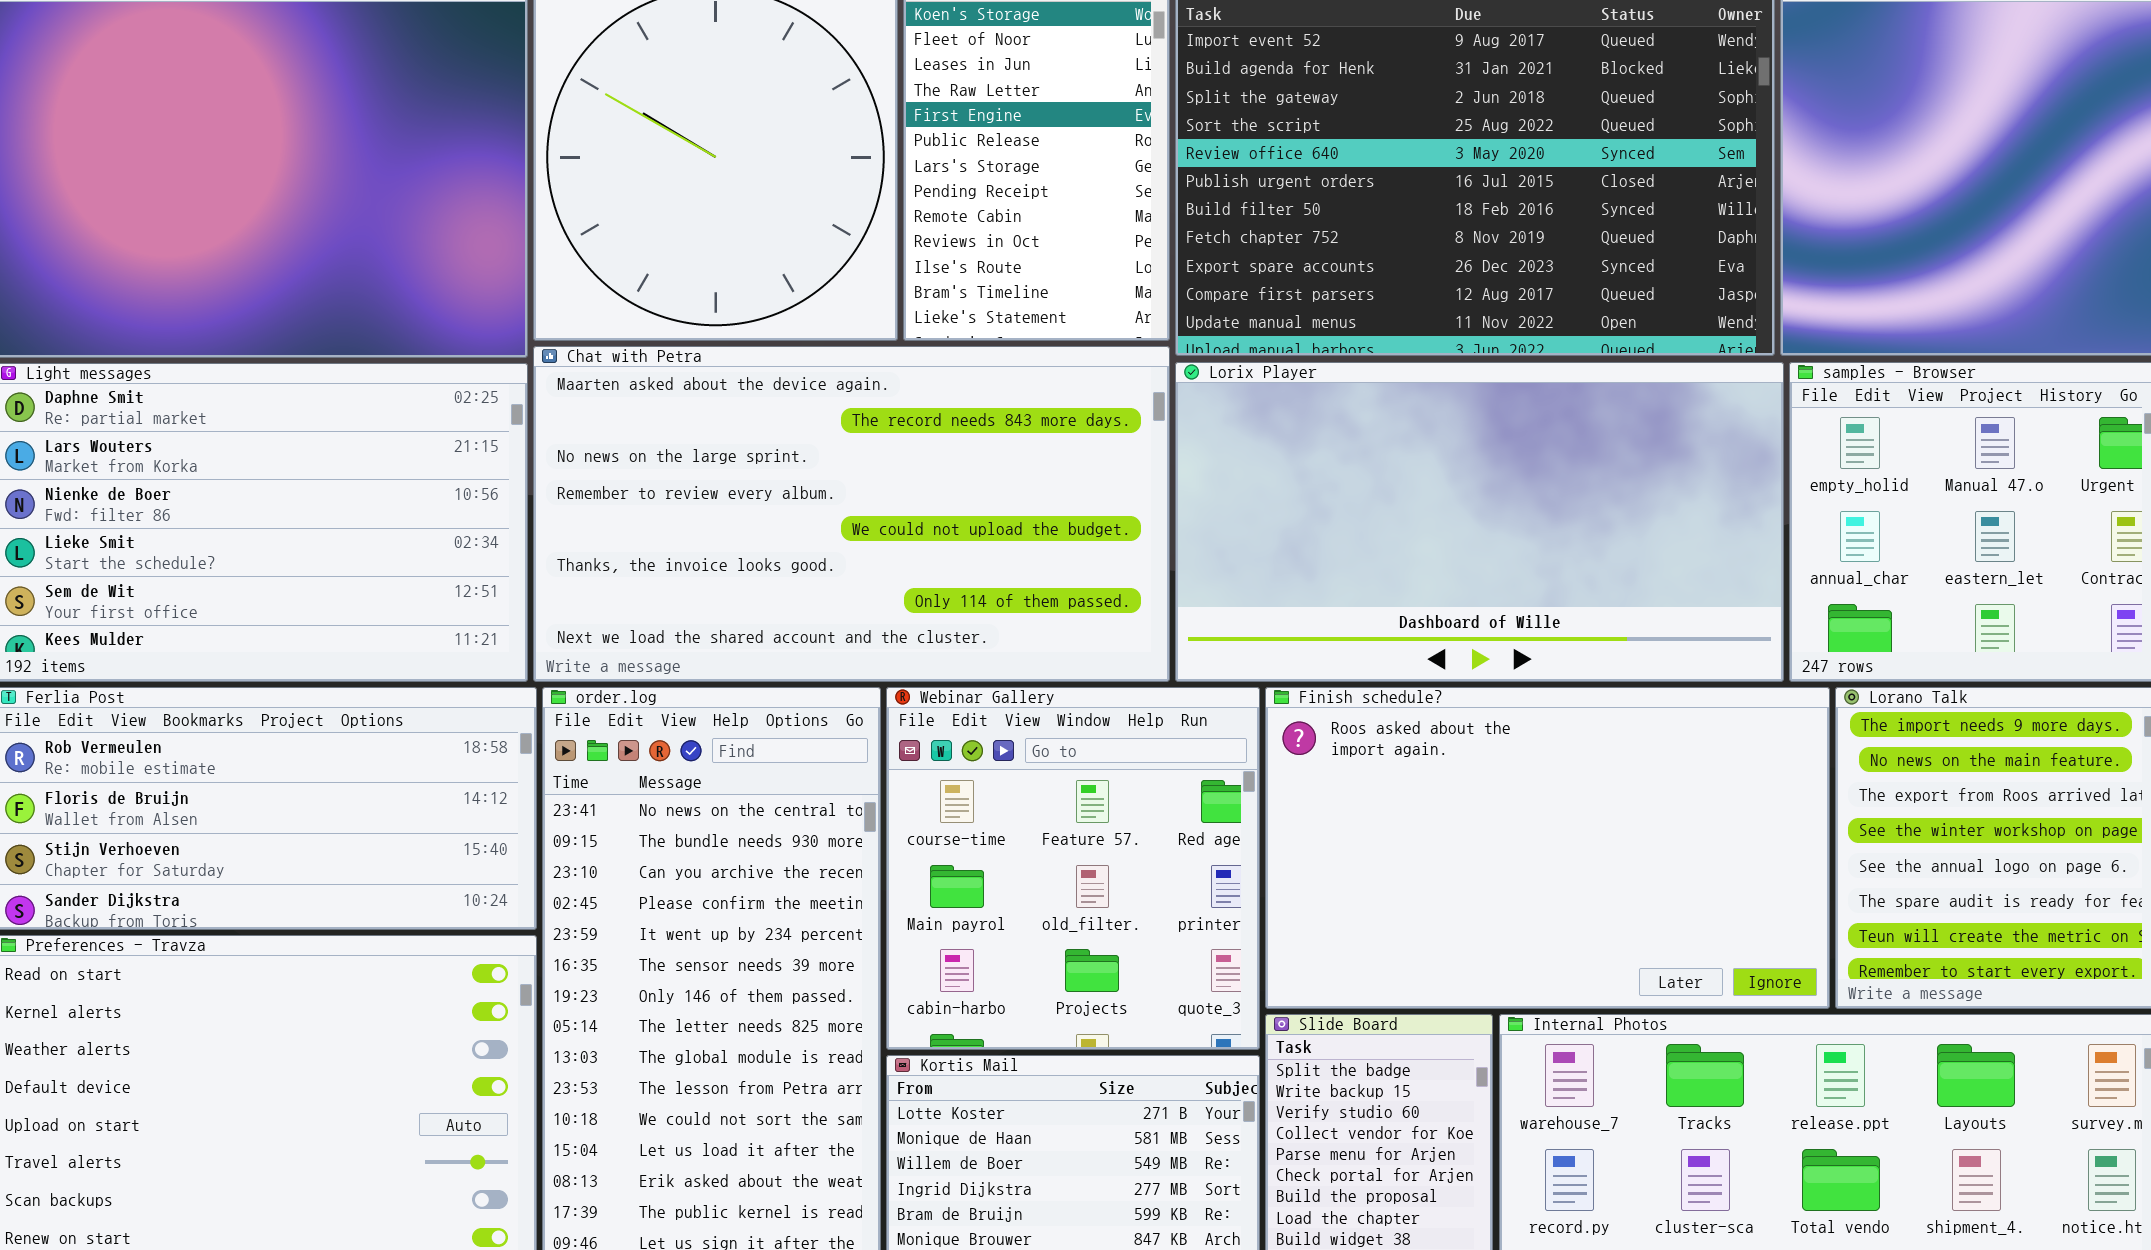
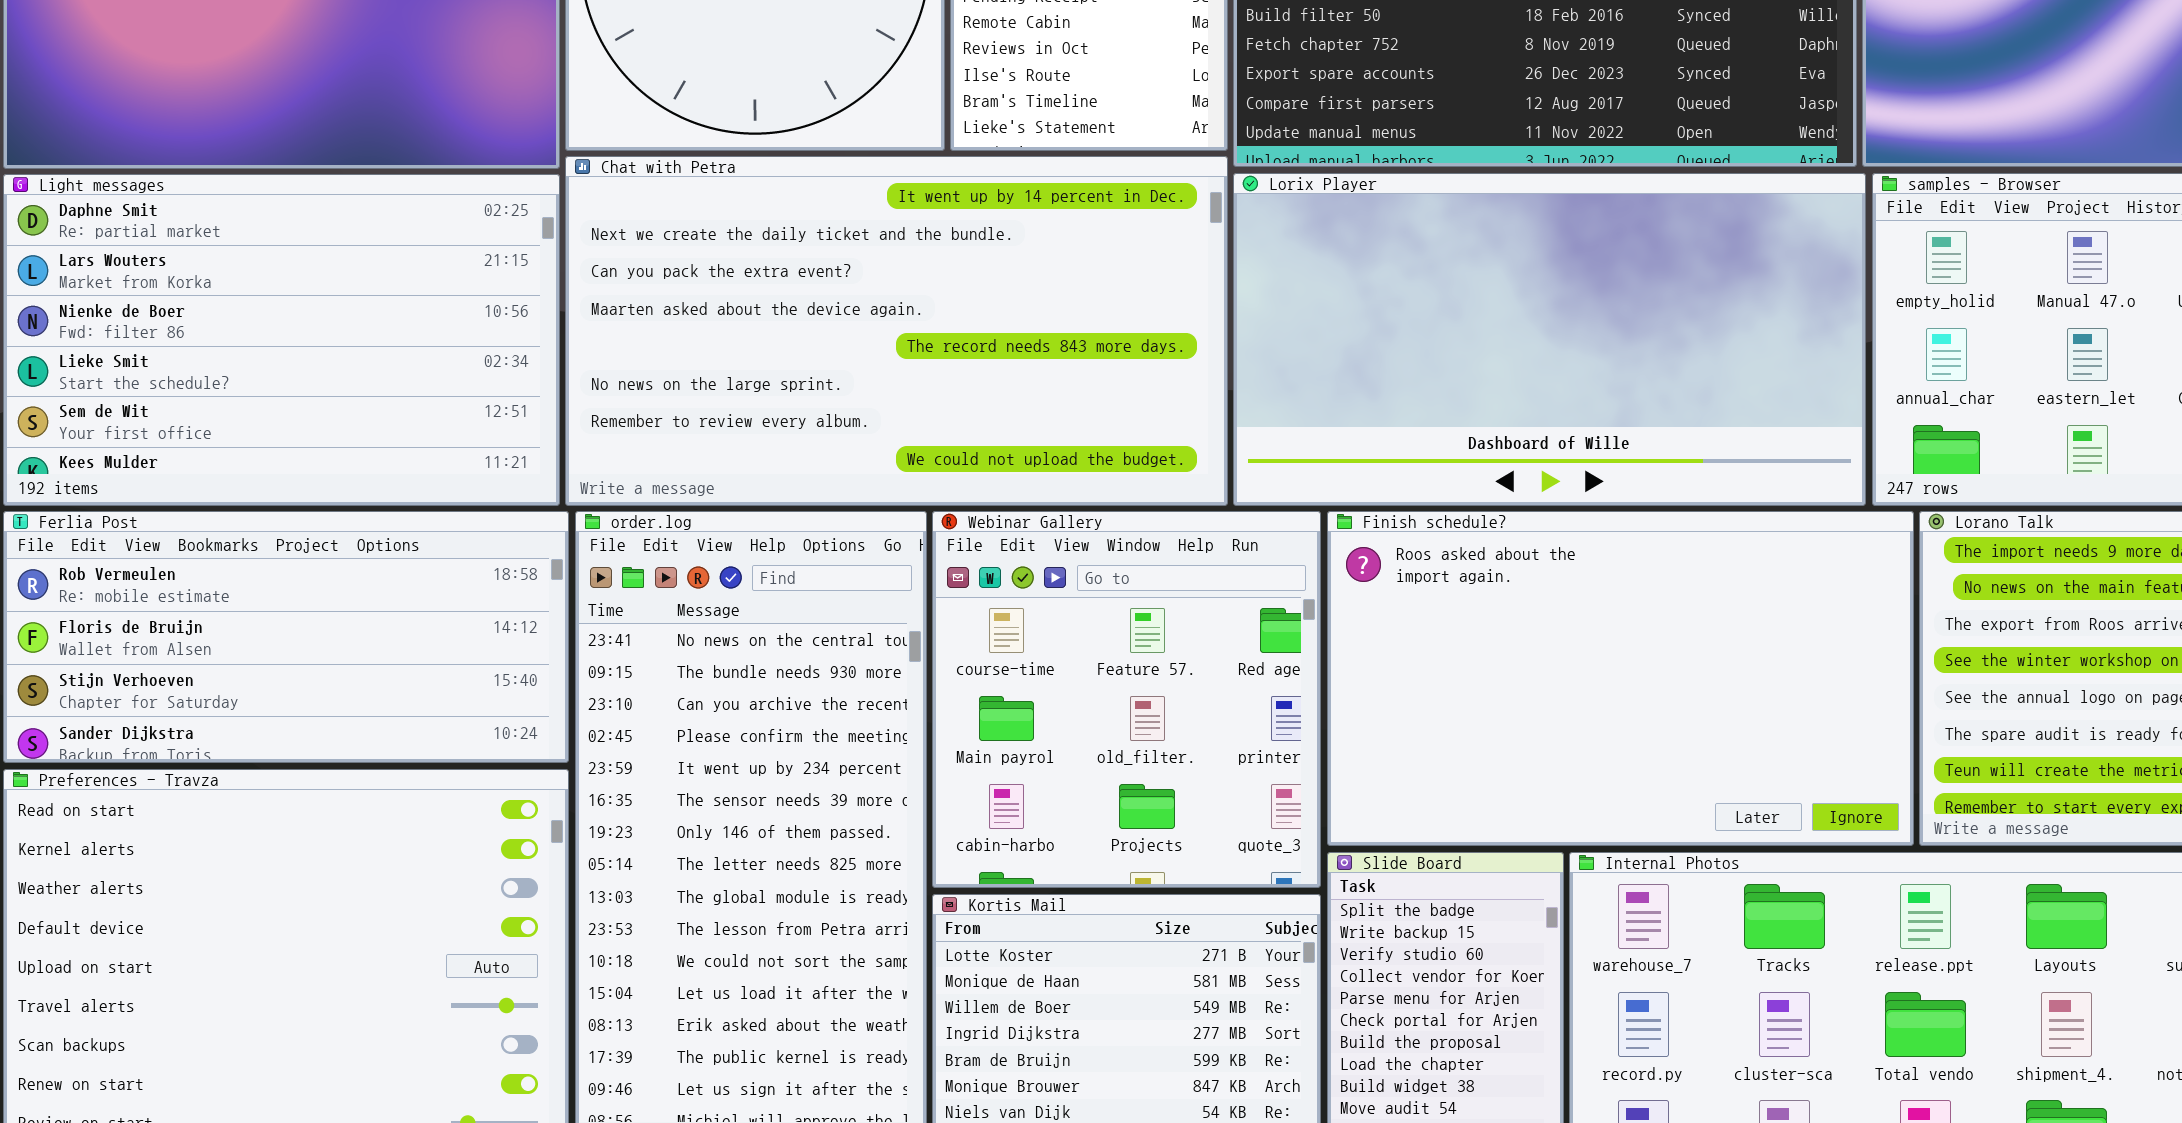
Chat with Petra: [533,346,1170,682] -> [565,156,1228,506], scrolled up 3 rows

